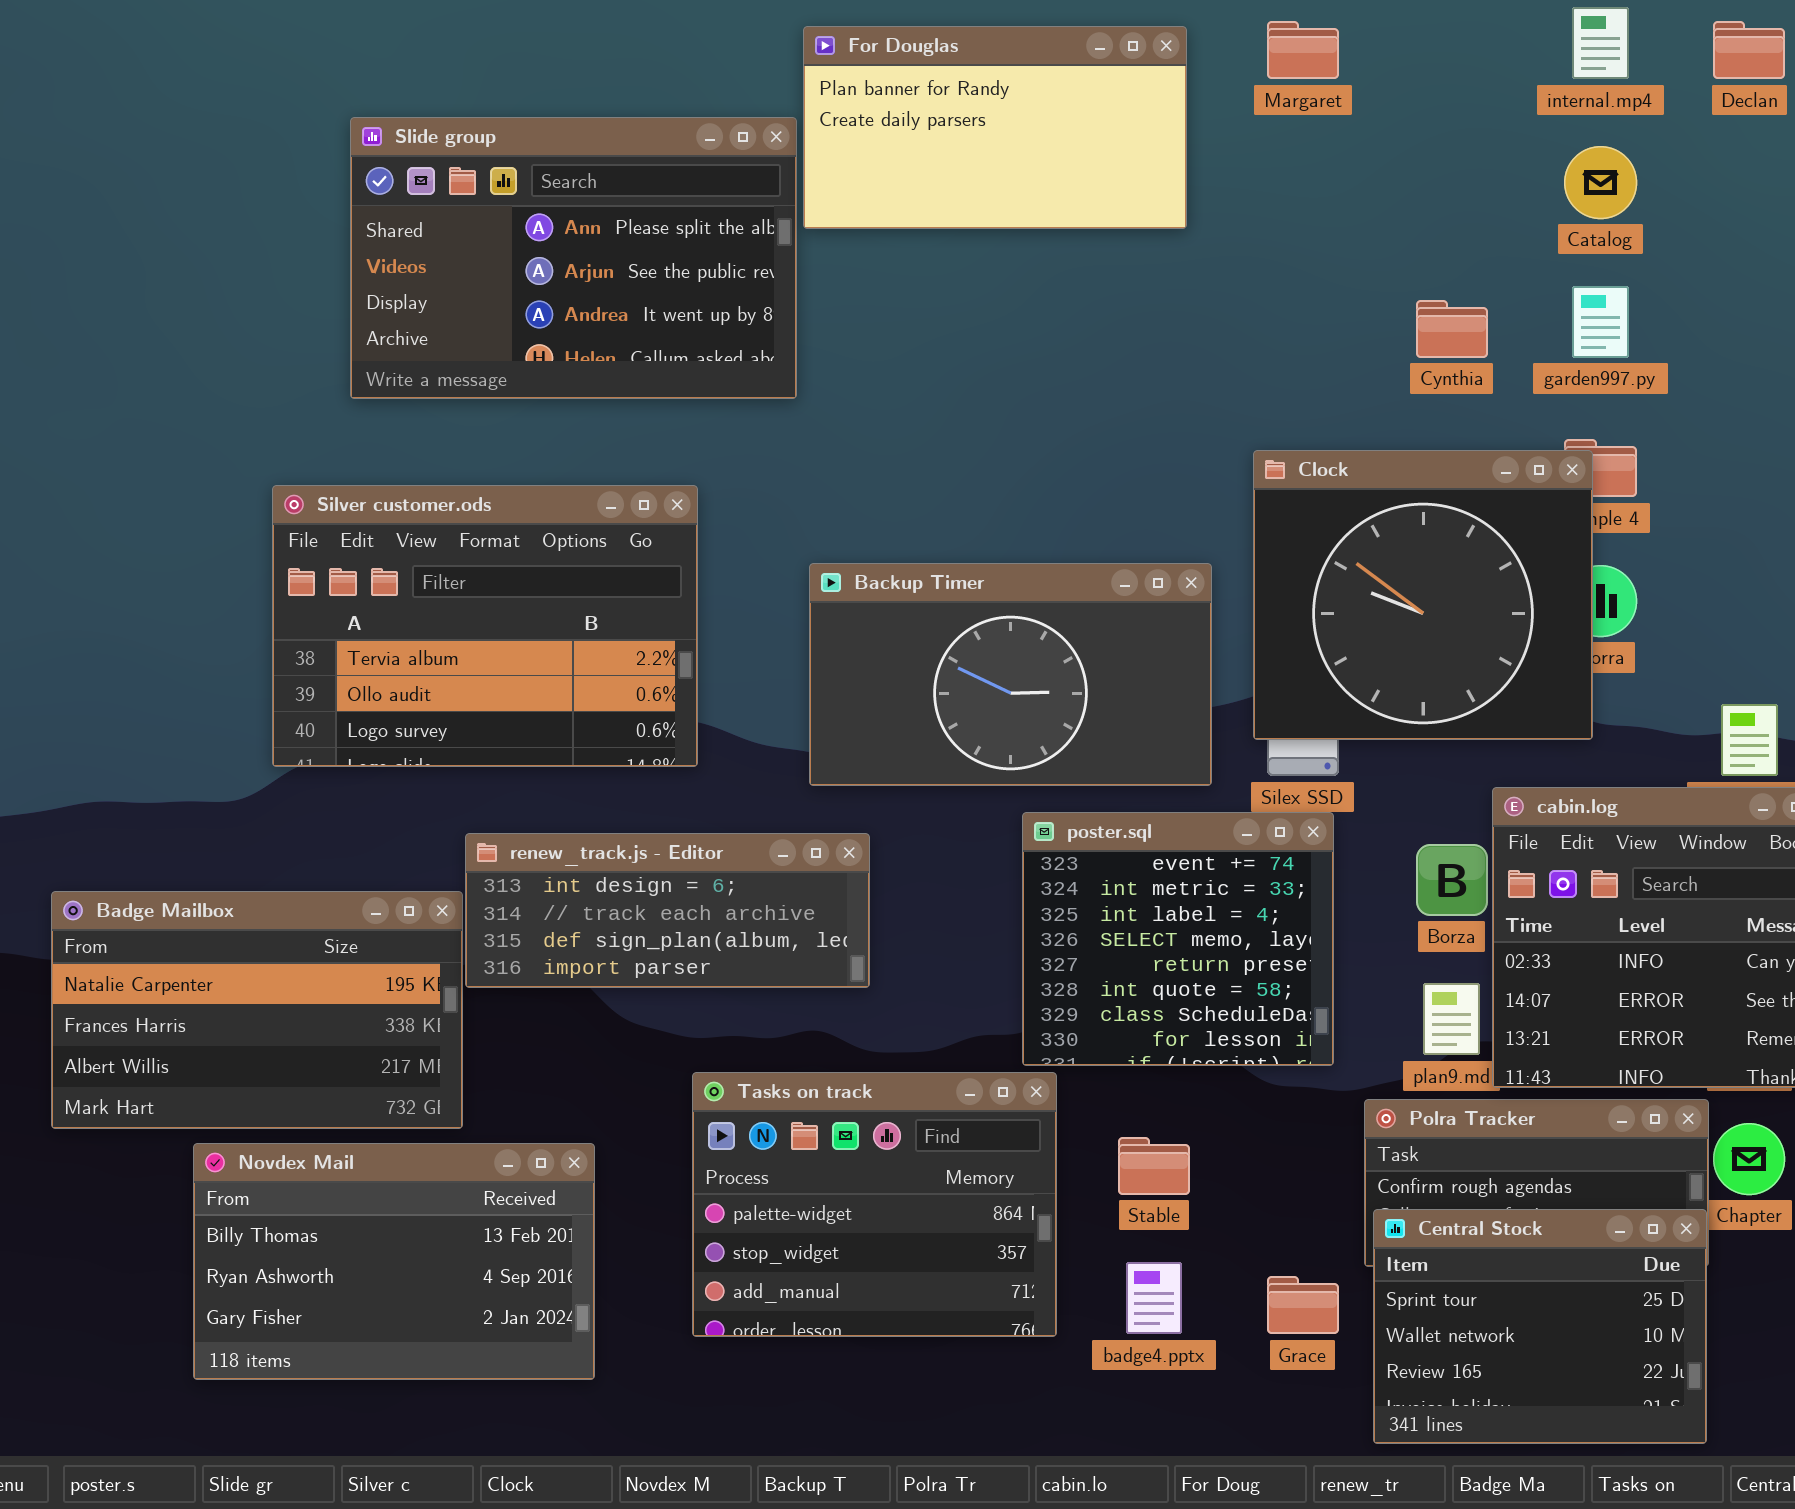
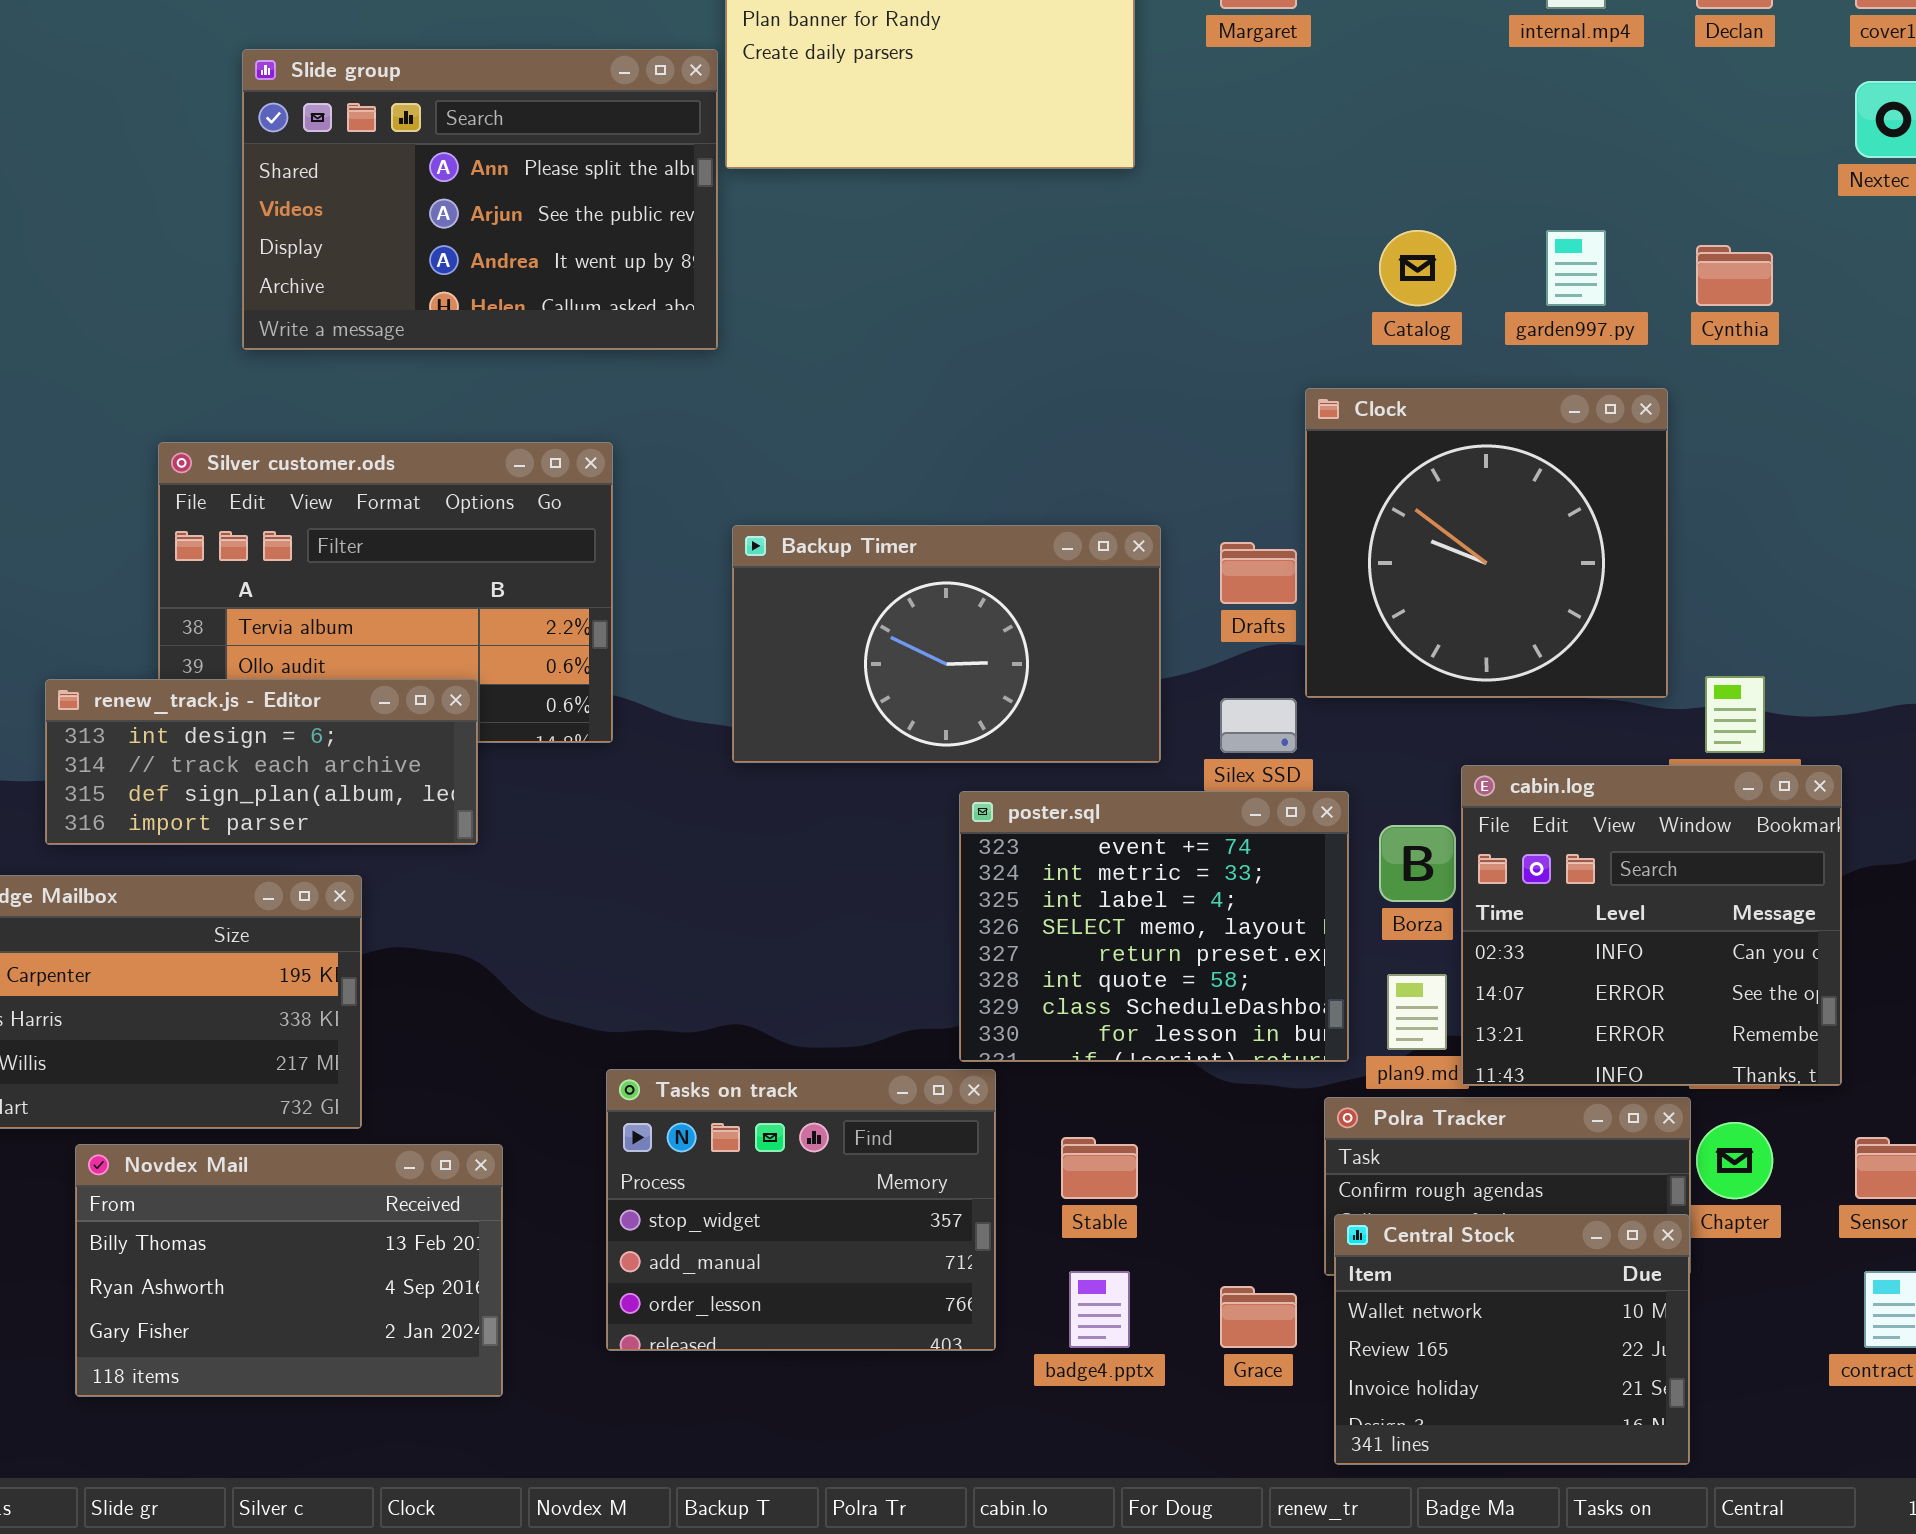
Catalog: [1564,146,1637,219] -> [1379,230,1456,306], moved
Cynthia: [1416,300,1488,358] -> [1696,245,1773,306], moved
Clock: [1253,450,1593,740] -> [1305,388,1668,698], moved
poster.sql: [1022,812,1334,1066] -> [959,791,1349,1062], resized
renew_track.js - Editor: [465,833,870,988] -> [45,679,478,845], moved
Tasks on track: [692,1072,1057,1337] -> [606,1069,996,1351], scrolled down 1 row
Central Stock: [1373,1209,1707,1444] -> [1334,1214,1690,1465], scrolled down 1 row

